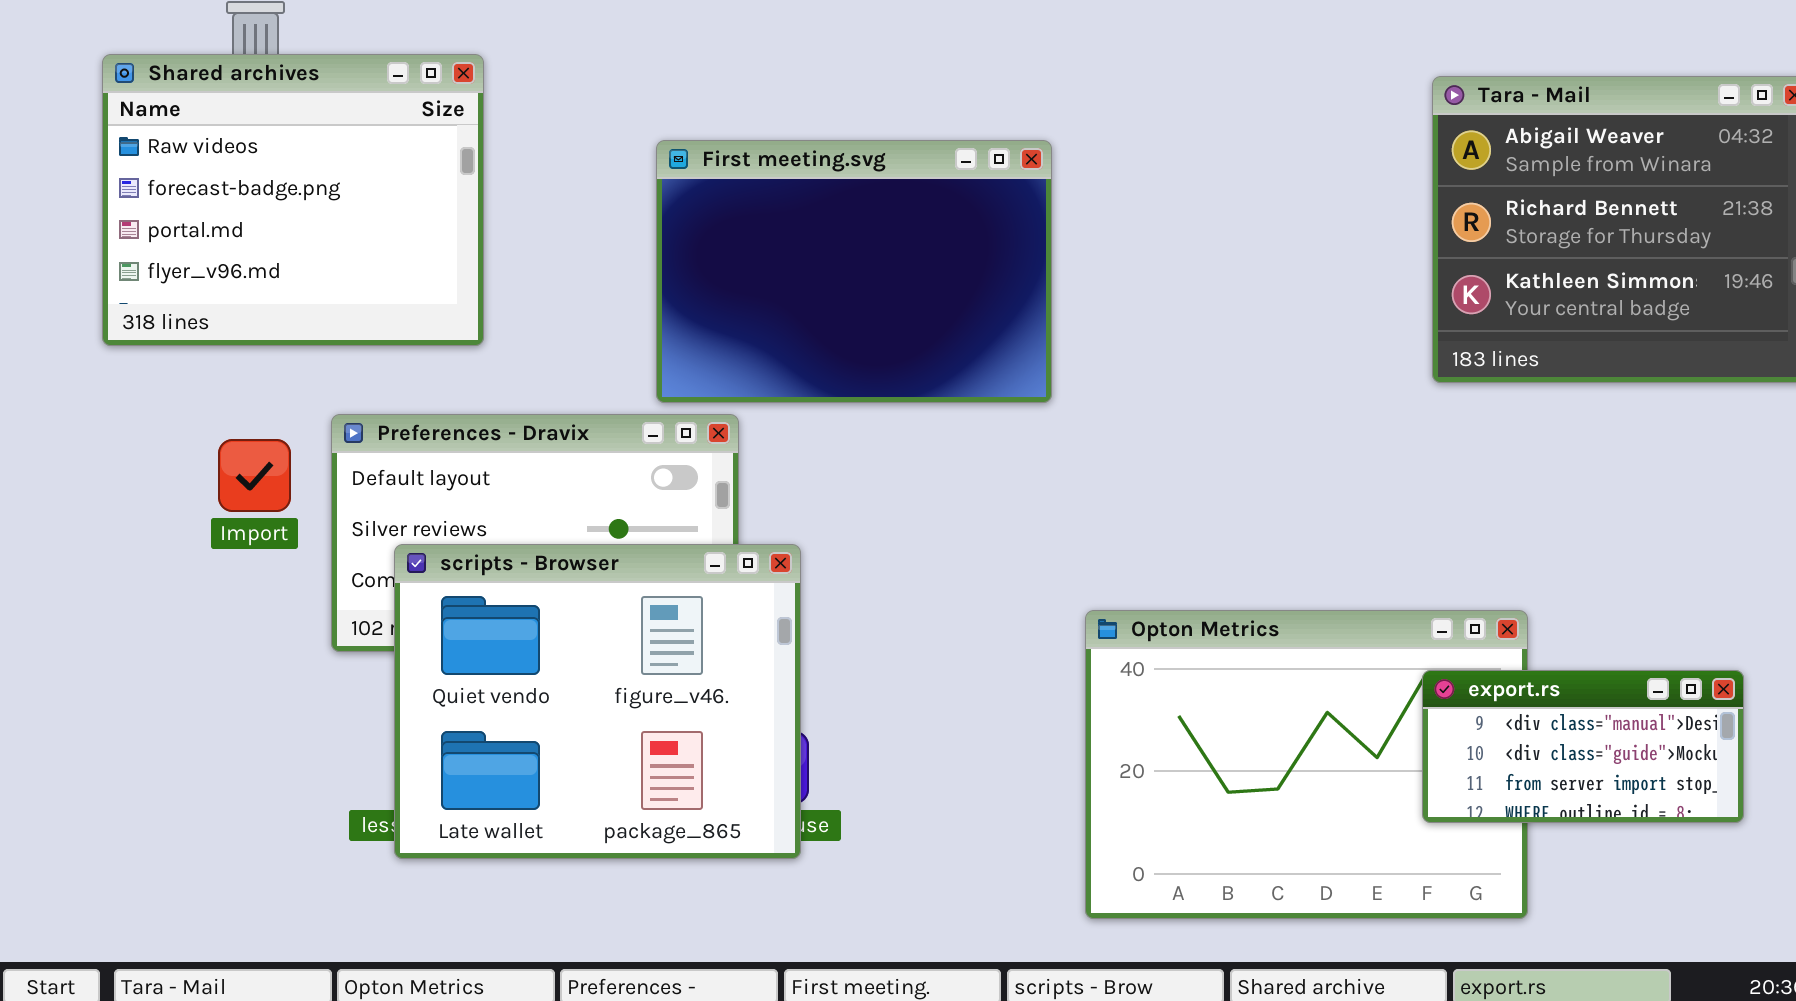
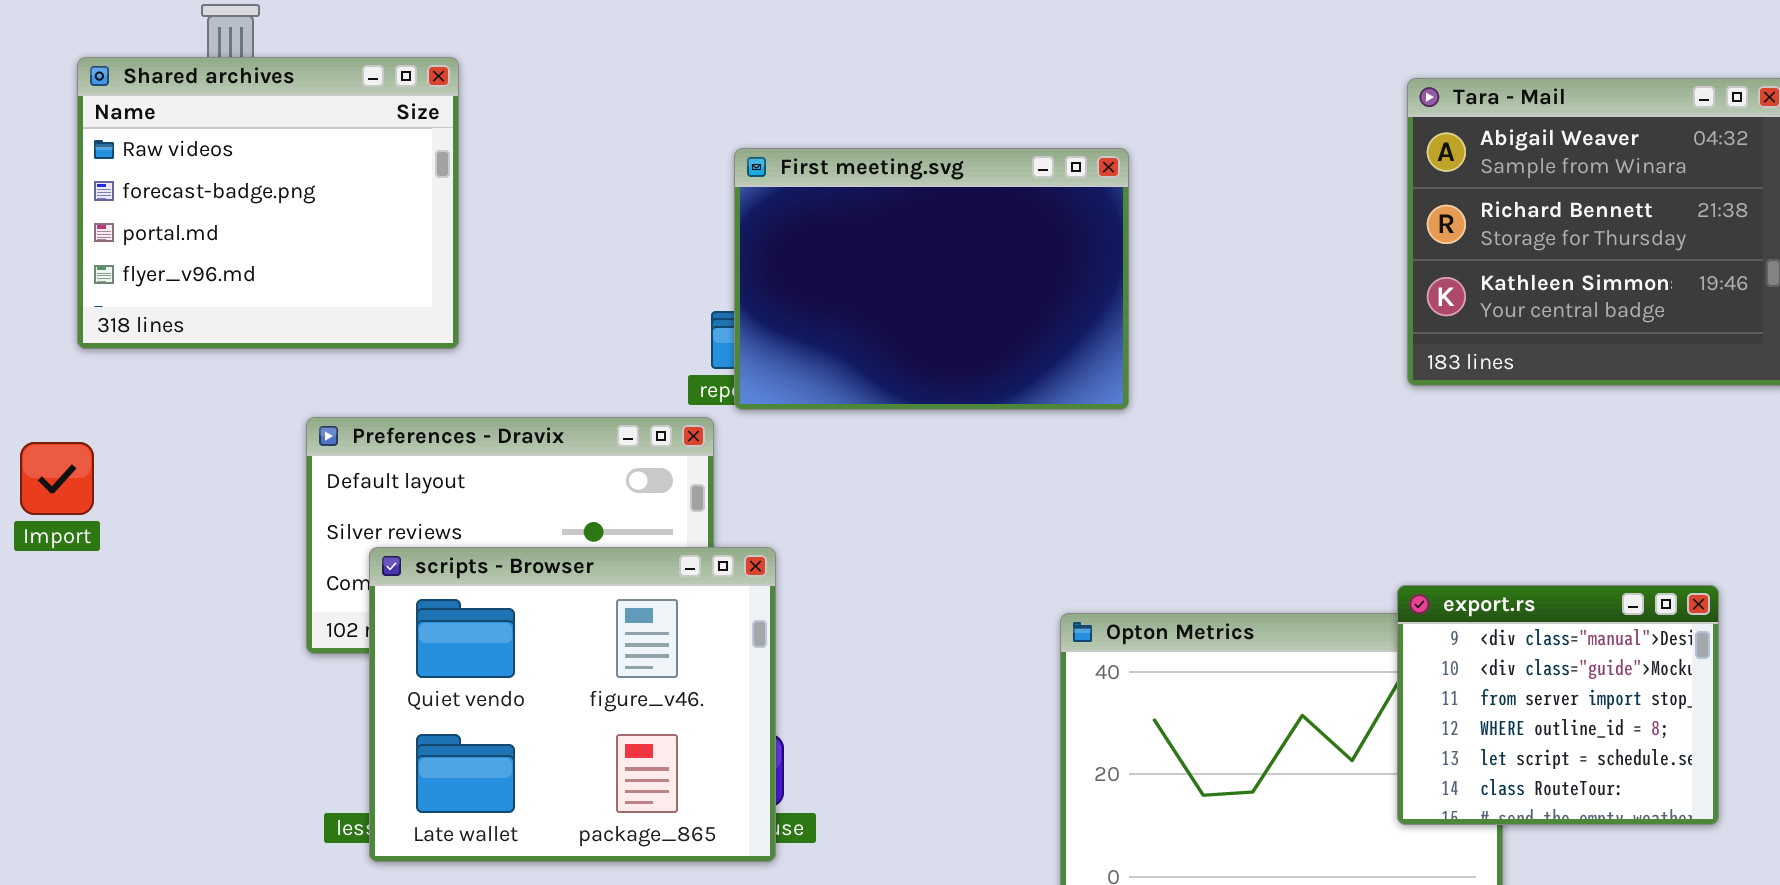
First meeting.svg: [656,140,1052,403] -> [734,148,1129,410], moved
Import: [218,439,291,512] -> [20,442,94,515], moved
export.rs: [1422,670,1744,823] -> [1397,585,1719,825], resized

